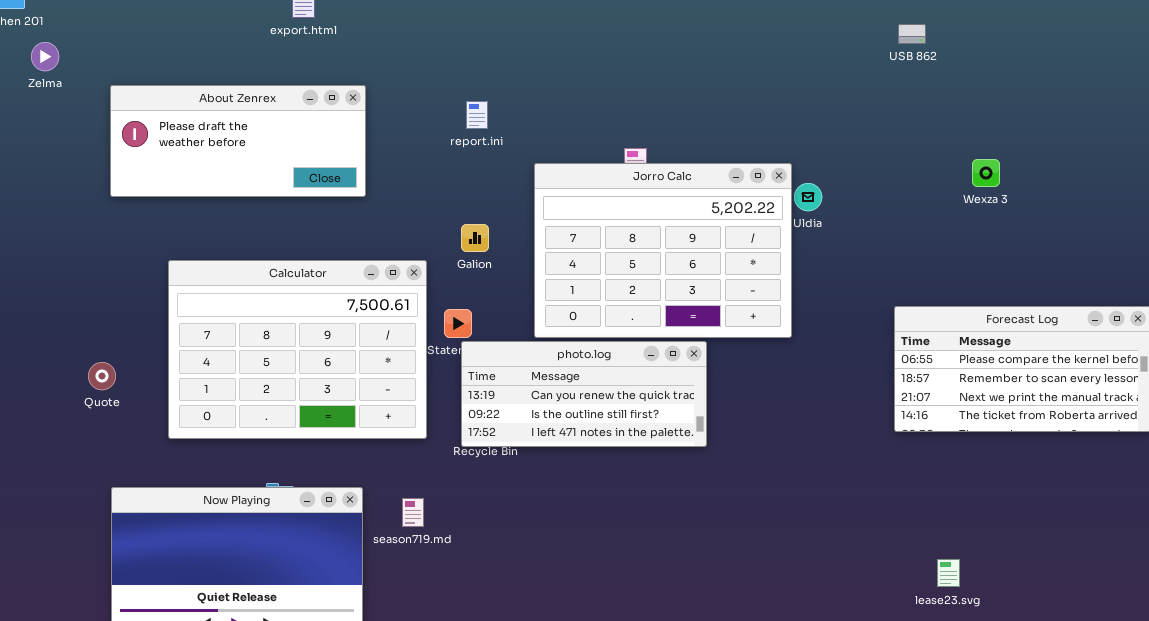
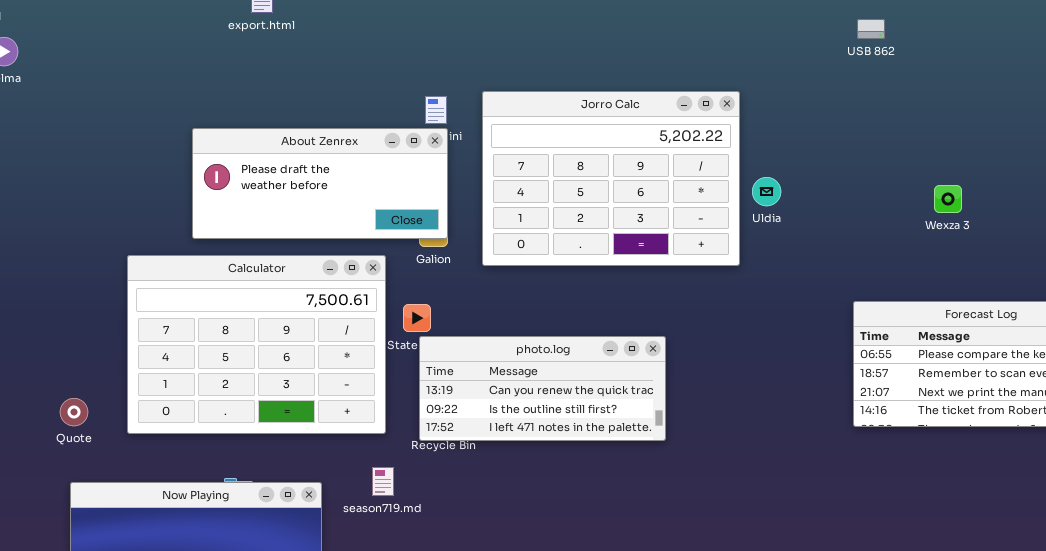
About Zenrex: [110,85,366,197] -> [192,128,448,239], moved
Wexza 3: [972,159,1000,187] -> [934,185,962,213], moved
Jorro Calc: [534,163,792,338] -> [482,91,740,266], moved
Quote: [88,362,116,390] -> [60,398,88,426], moved
season719.md: [402,498,424,527] -> [372,467,394,496], moved

